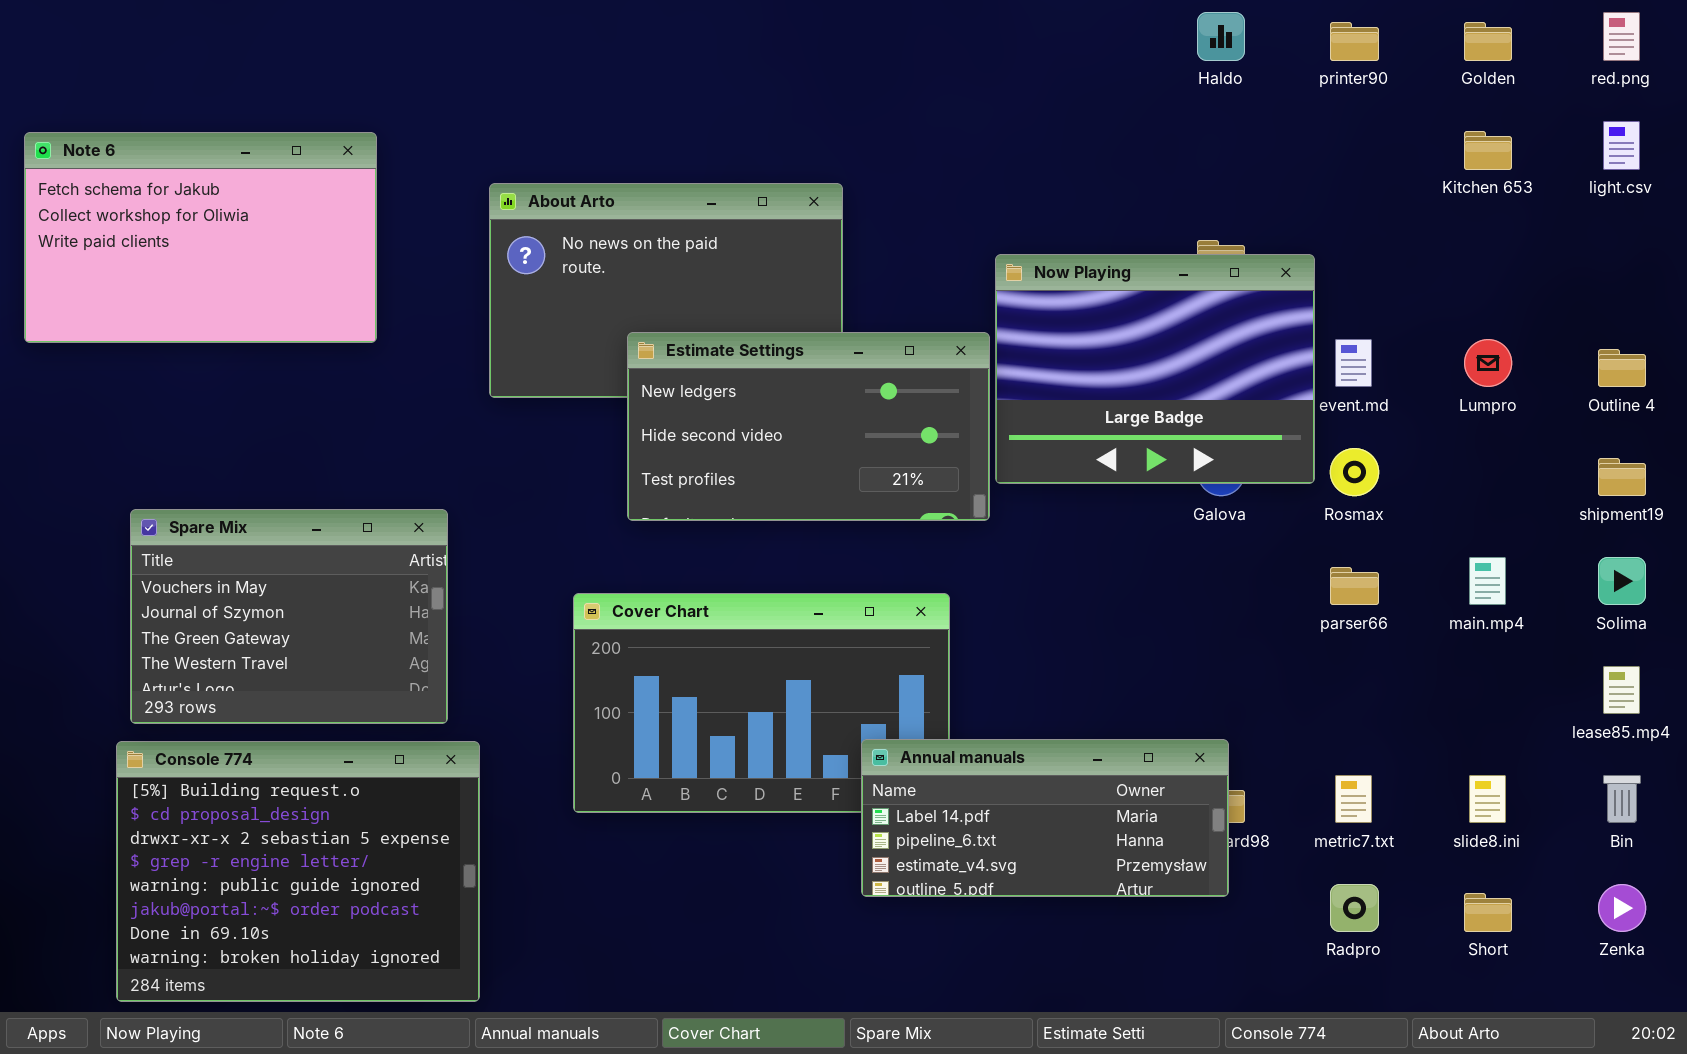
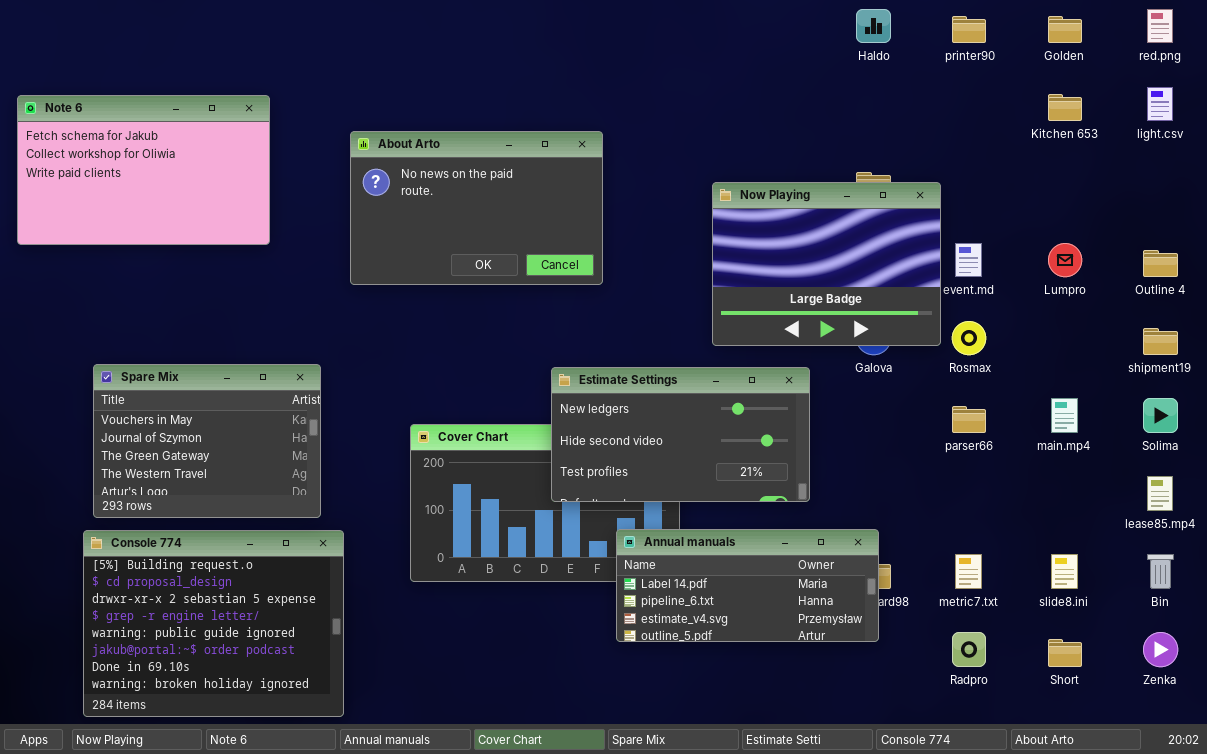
Estimate Settings: [627,332,990,521] -> [551,367,810,502], moved

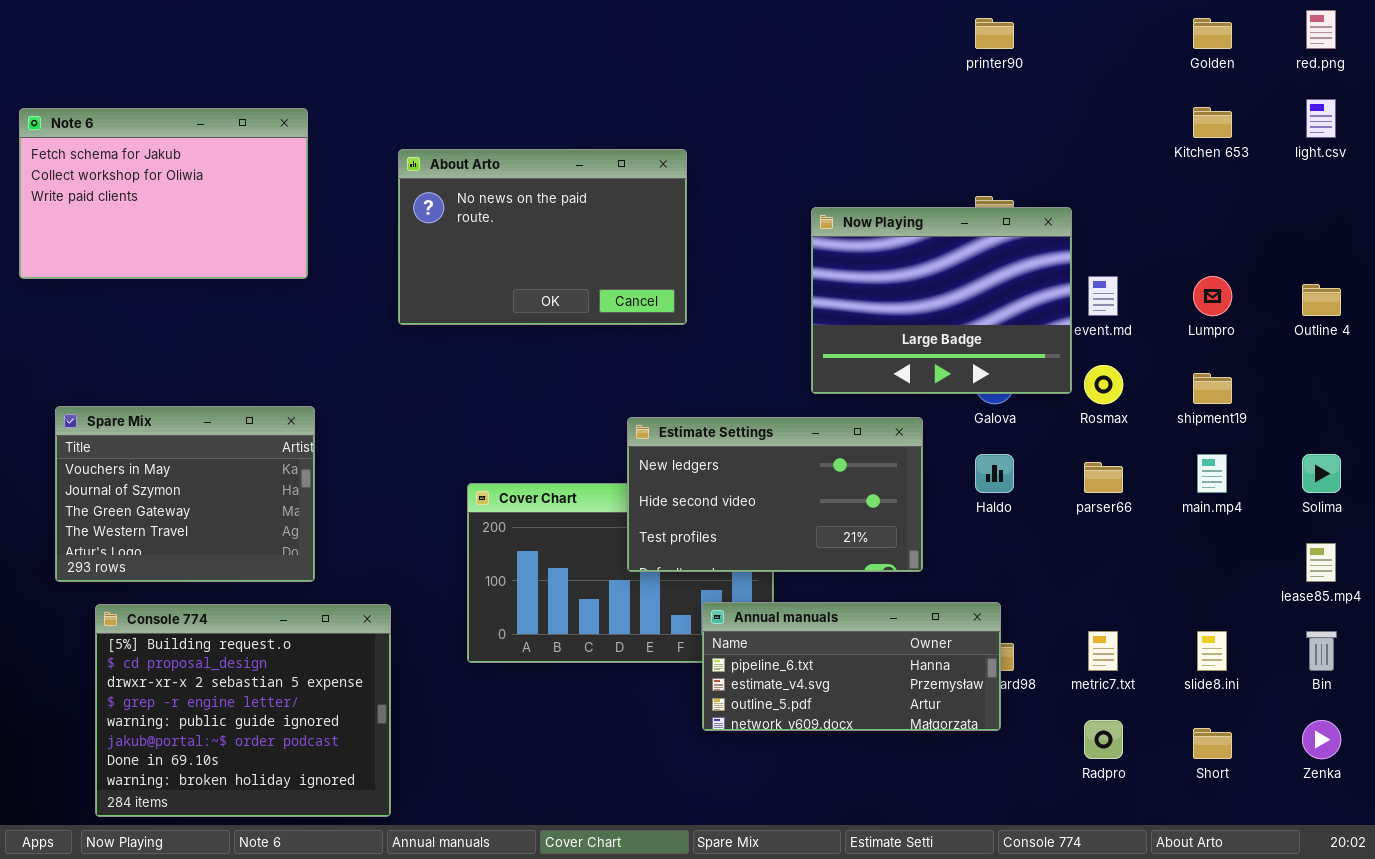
Haldo: [856,9,891,43] -> [975,454,1014,493], moved
printer90: [952,16,986,43] -> [975,18,1014,49], moved
shipment19: [1143,328,1178,355] -> [1193,373,1232,404], moved
Spare Mix: [93,364,321,518] -> [55,406,315,582], moved
Annual manuals: [616,529,879,642] -> [702,602,1001,731], scrolled down 1 row

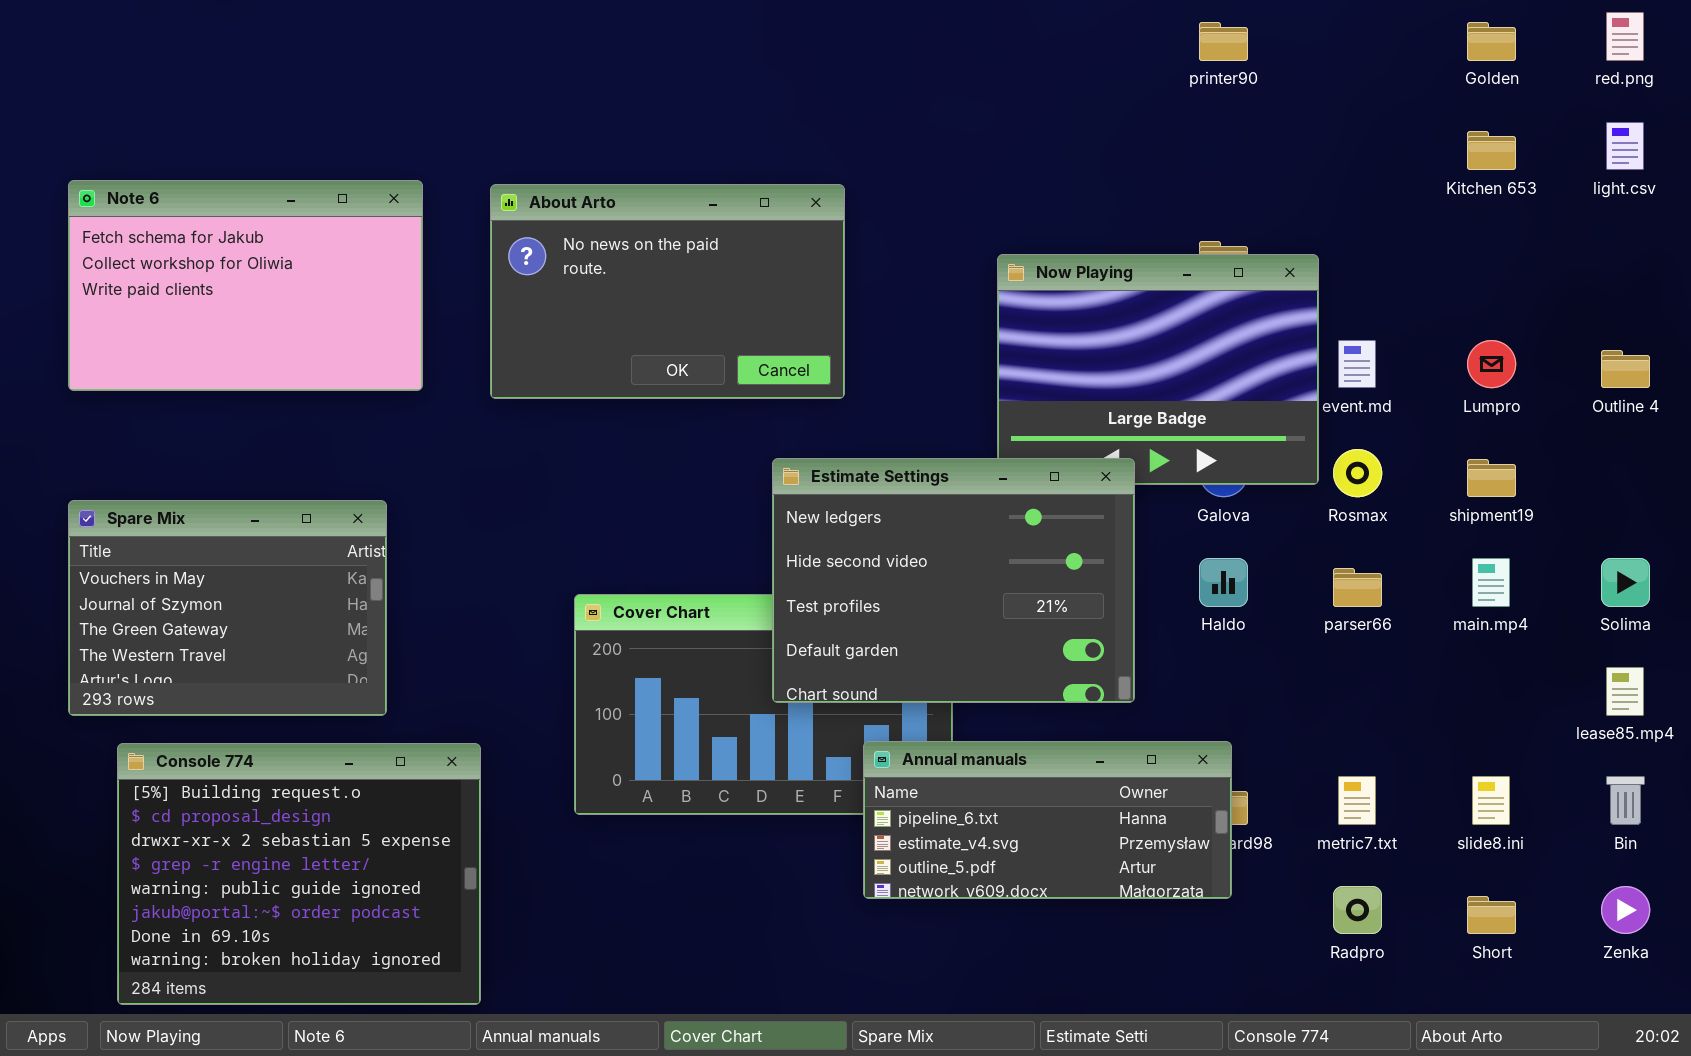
Note 6: [19,108,308,279] -> [68,180,423,391], moved
Estimate Settings: [627,417,923,572] -> [772,458,1135,703], resized

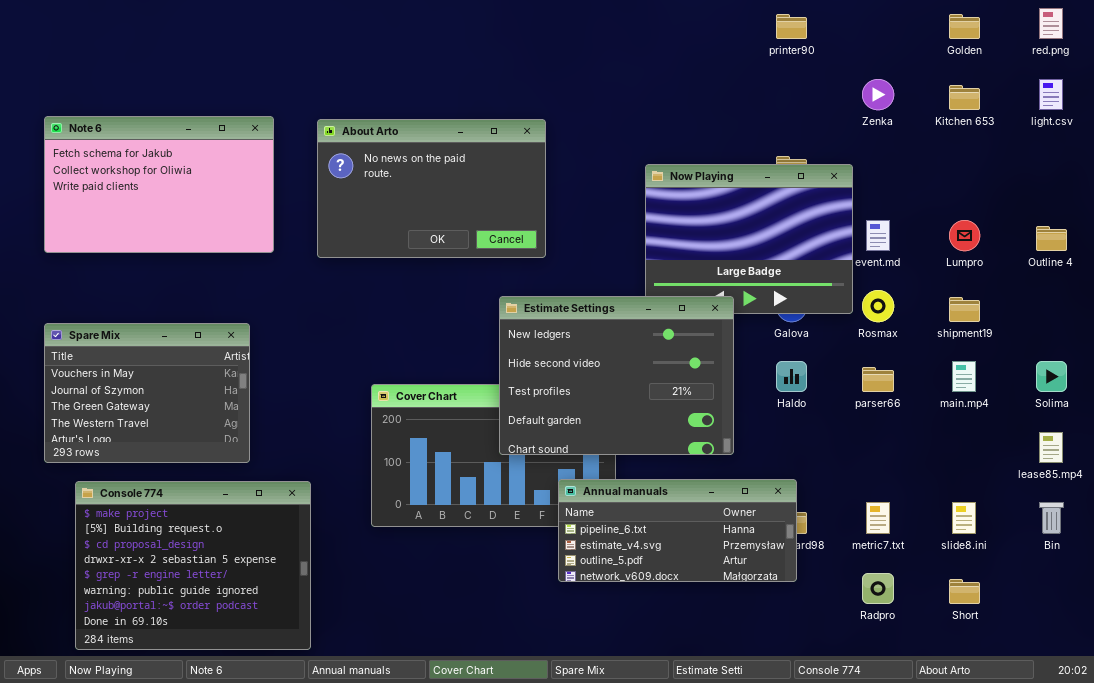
Console 774: [117,743,481,1005] -> [75,481,311,650], scrolled up 1 row
Zenka: [1601,886,1650,934] -> [862,79,894,110], moved

